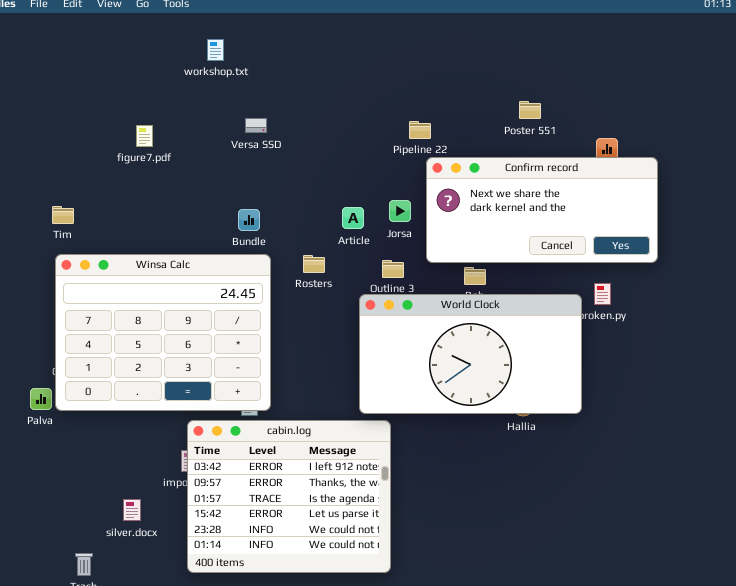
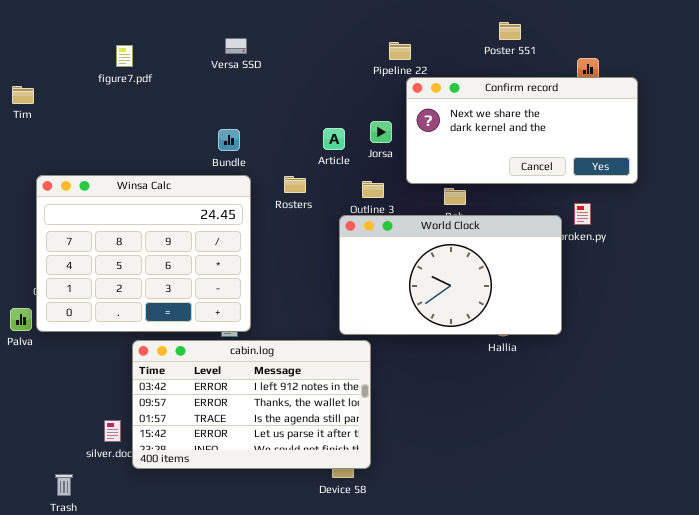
Tim: [52,206,74,224] -> [12,86,34,104], moved
cabin.log: [187,420,391,573] -> [132,340,371,469], resized

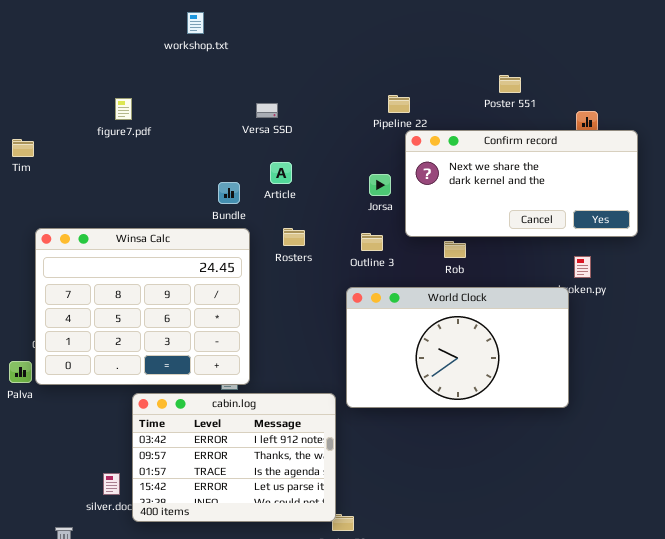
Versa SSD: [225,38,247,54] -> [256,103,278,118], moved
Article: [323,128,345,150] -> [270,162,292,184], moved
World Clock: [339,215,562,335] -> [346,287,569,408], moved
cabin.log: [132,340,371,469] -> [132,393,336,522], resized

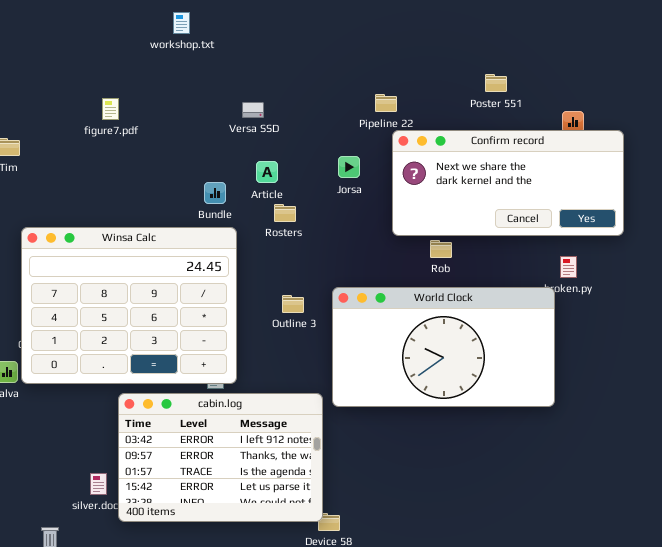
Jorsa: [369,174,391,196] -> [338,156,360,178], moved
Rosters: [283,228,305,246] -> [274,204,296,222], moved
Outline 3: [361,233,383,251] -> [282,295,304,313], moved

